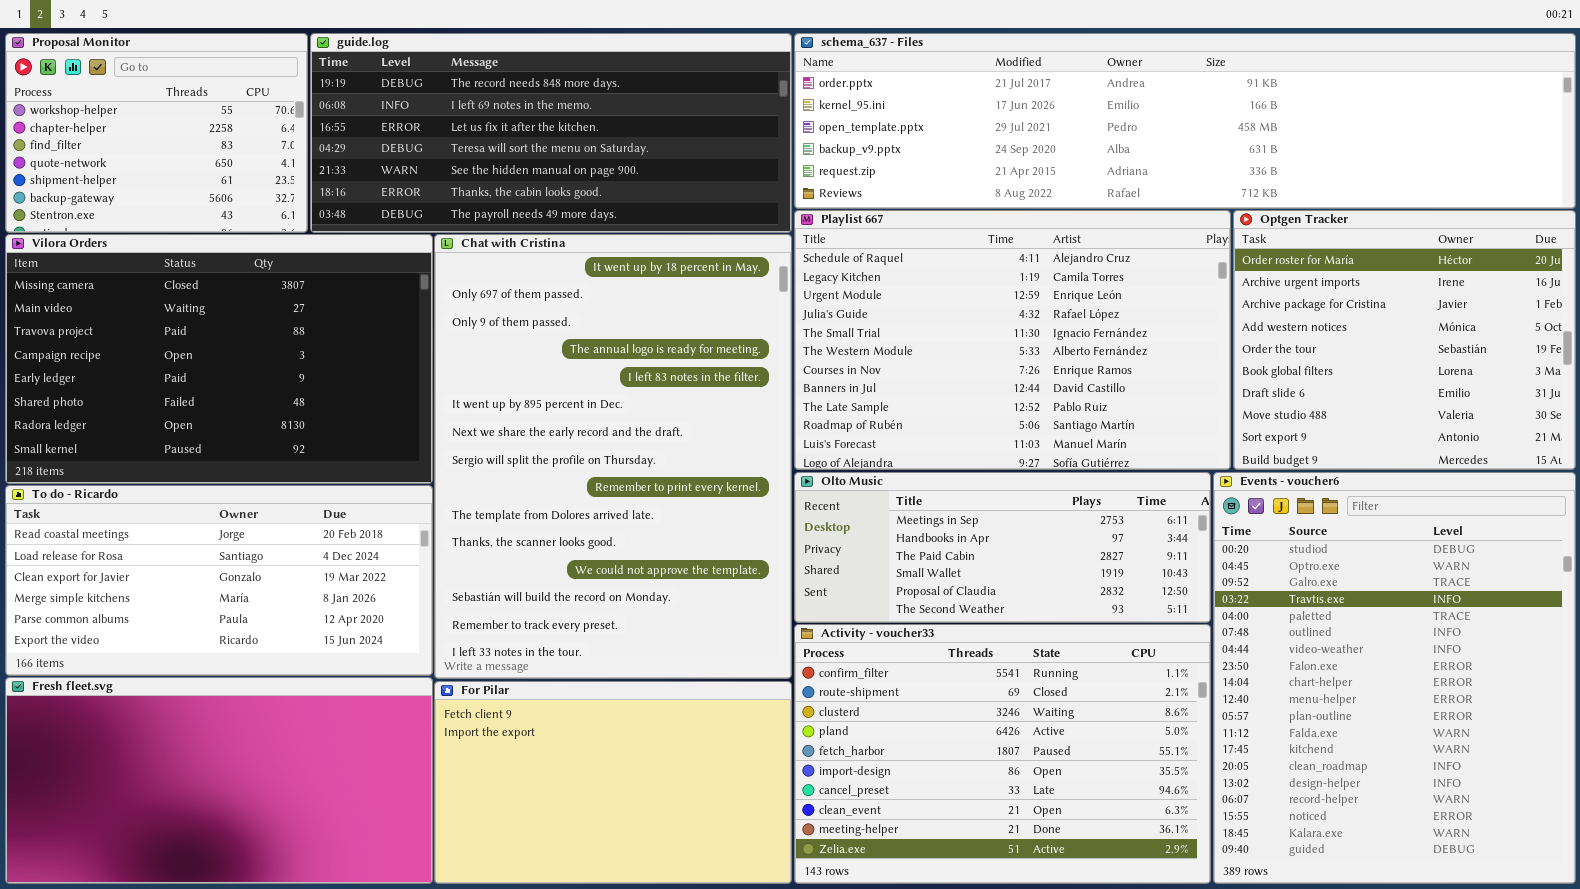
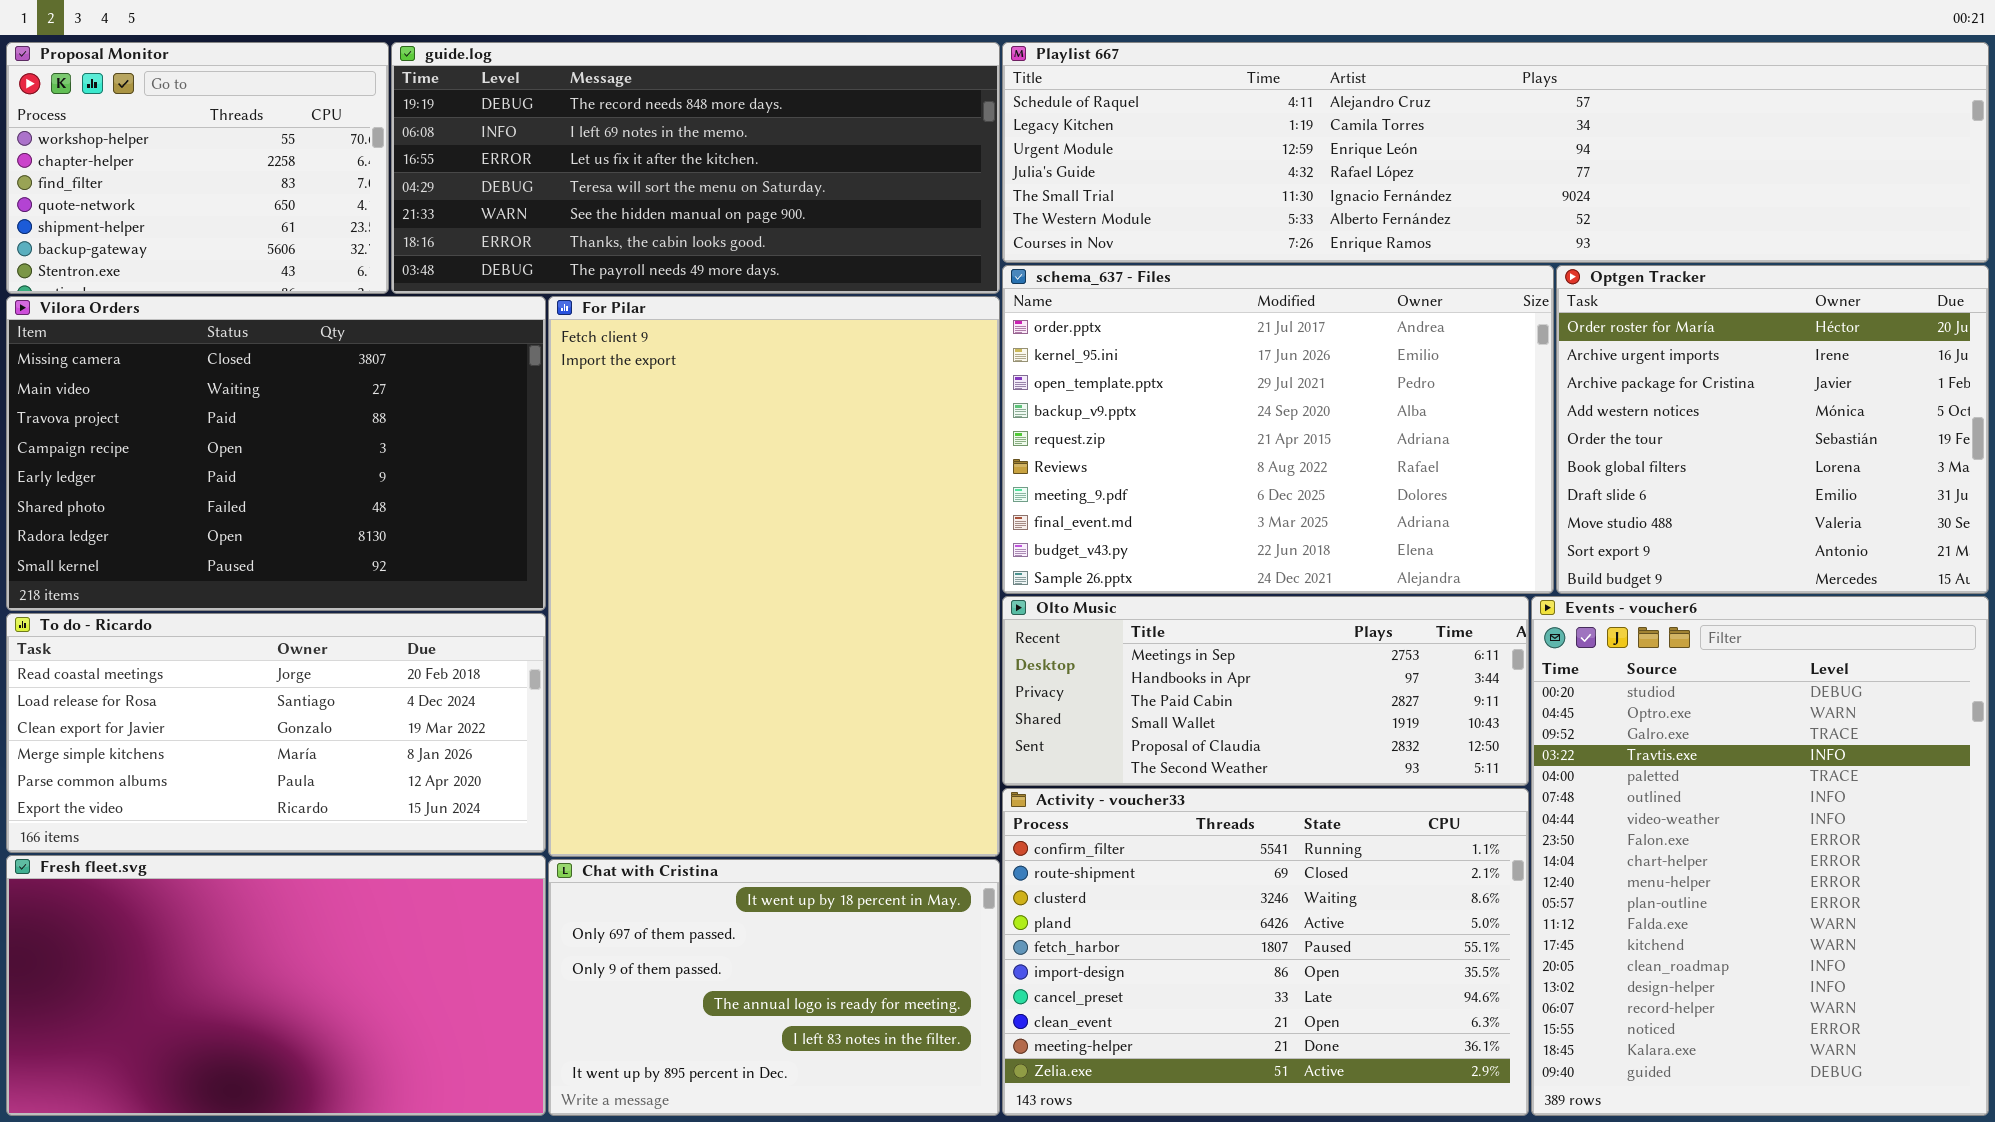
schema_637 - Files: [794,33,1576,209] -> [1002,265,1554,594], moved, resized
Playlist 667: [794,210,1231,470] -> [1002,42,1989,263], moved, resized
Chat with Cristina: [434,234,792,679] -> [548,859,1000,1116], moved, resized
For Pilar: [434,681,792,884] -> [548,296,1000,857], moved, resized

